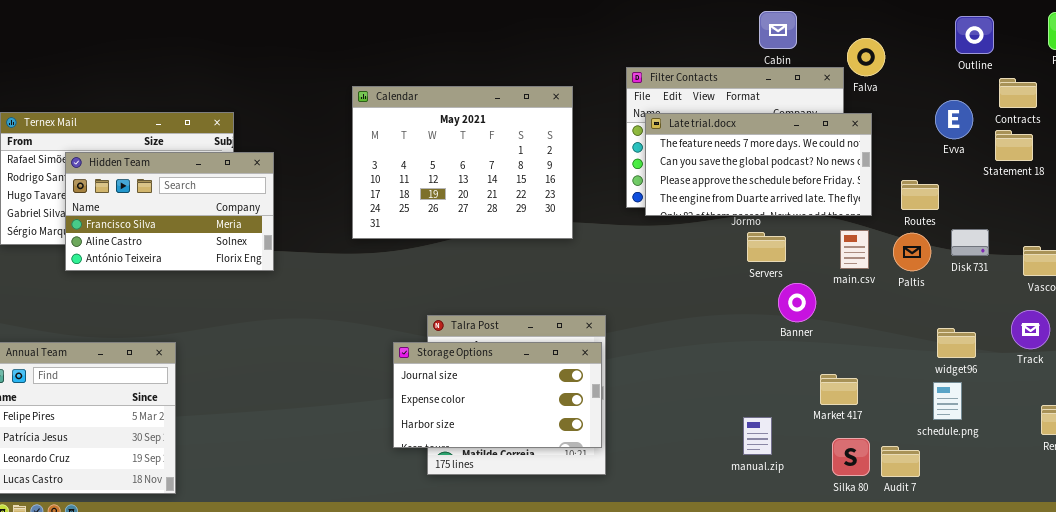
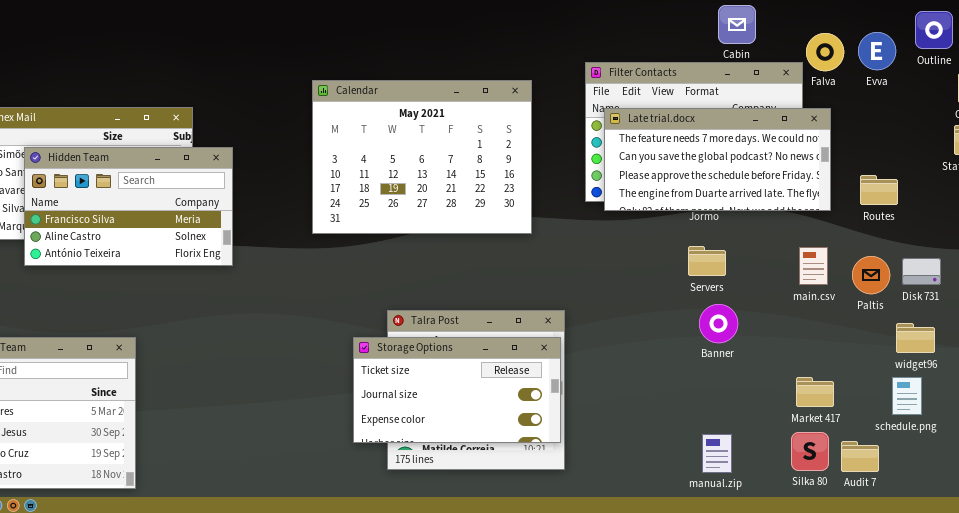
Evva: [935,100,973,139] -> [858,32,896,70], moved
Disk 731: [951,229,989,256] -> [902,258,941,285], moved
main.csv: [840,230,869,269] -> [799,247,828,285], moved
Servers: [747,232,786,262] -> [688,246,726,276], moved
Paltis: [893,233,931,271] -> [852,256,890,294], moved
Banner: [778,283,816,322] -> [699,304,738,343], moved
Storage Options: [393,342,602,448] -> [353,337,561,443], scrolled up 1 row
Market 417: [820,374,858,405] -> [796,377,834,407], moved
manual.zip: [743,417,772,455] -> [702,434,732,473], moved

